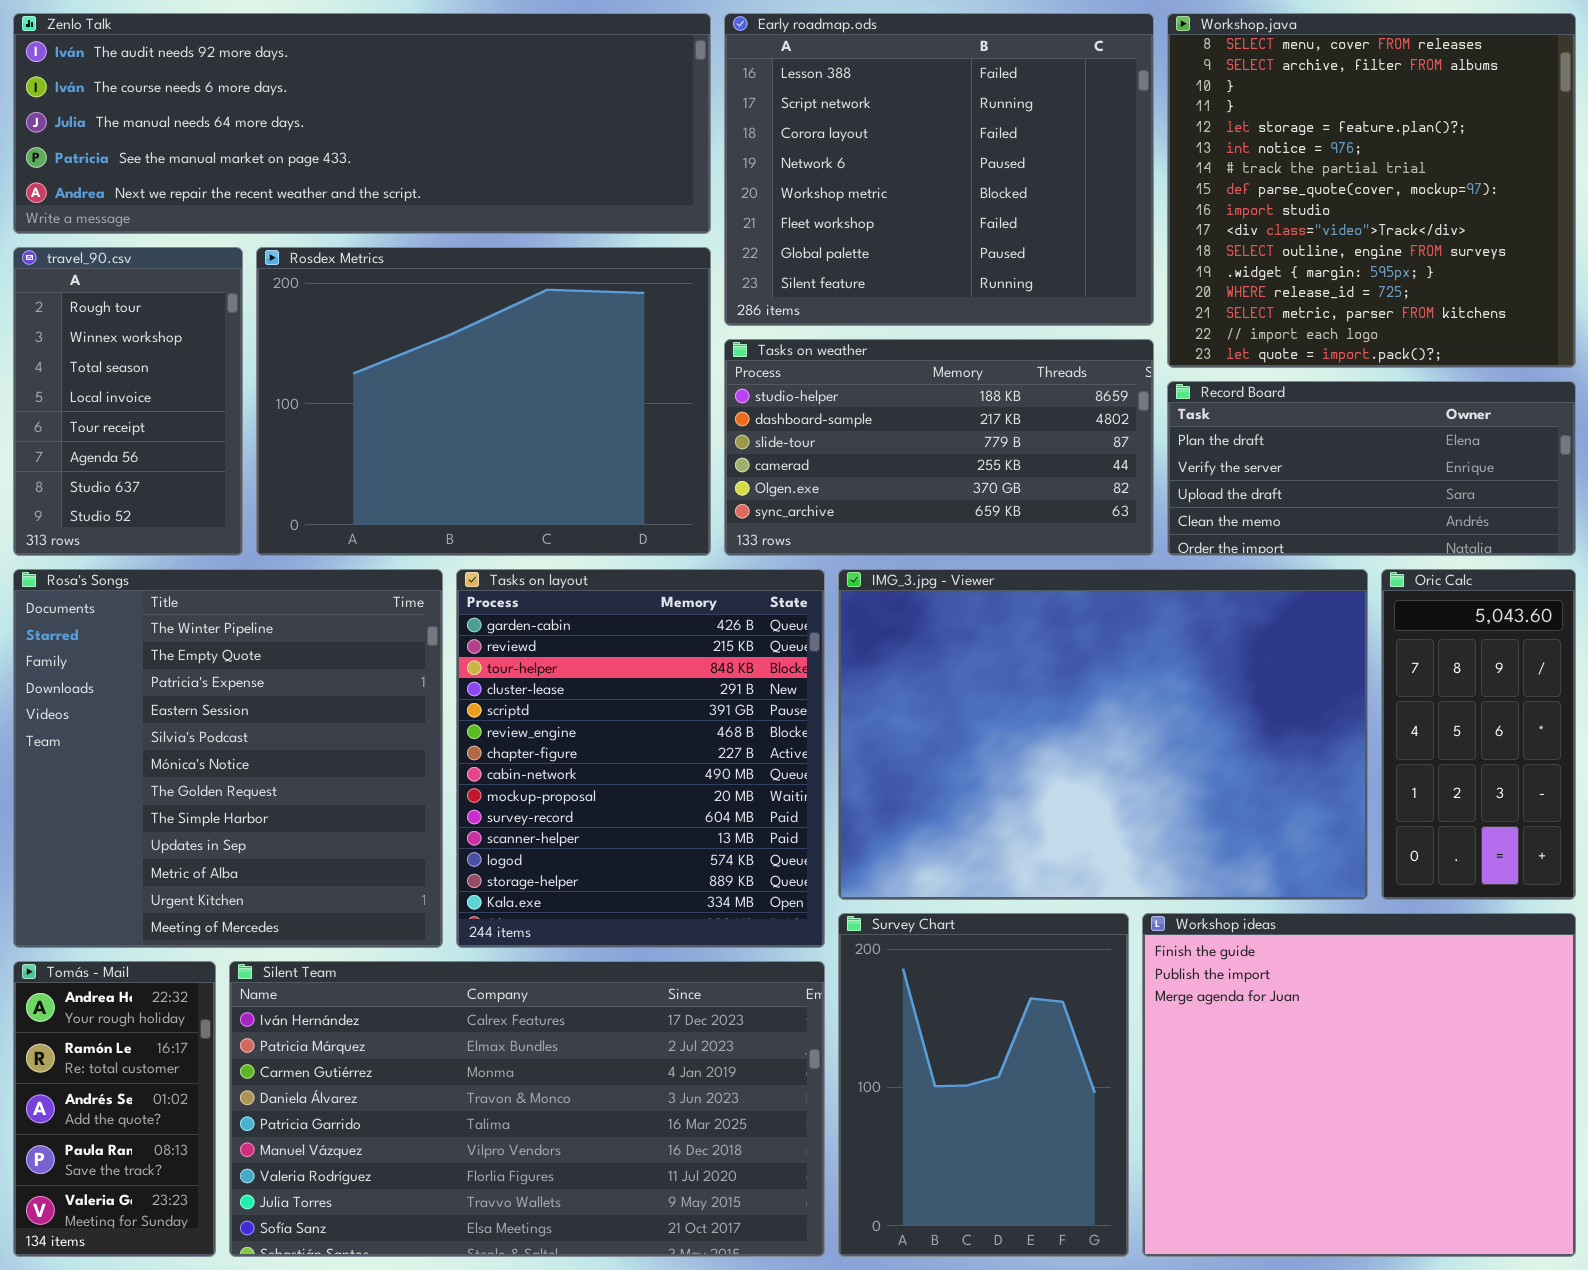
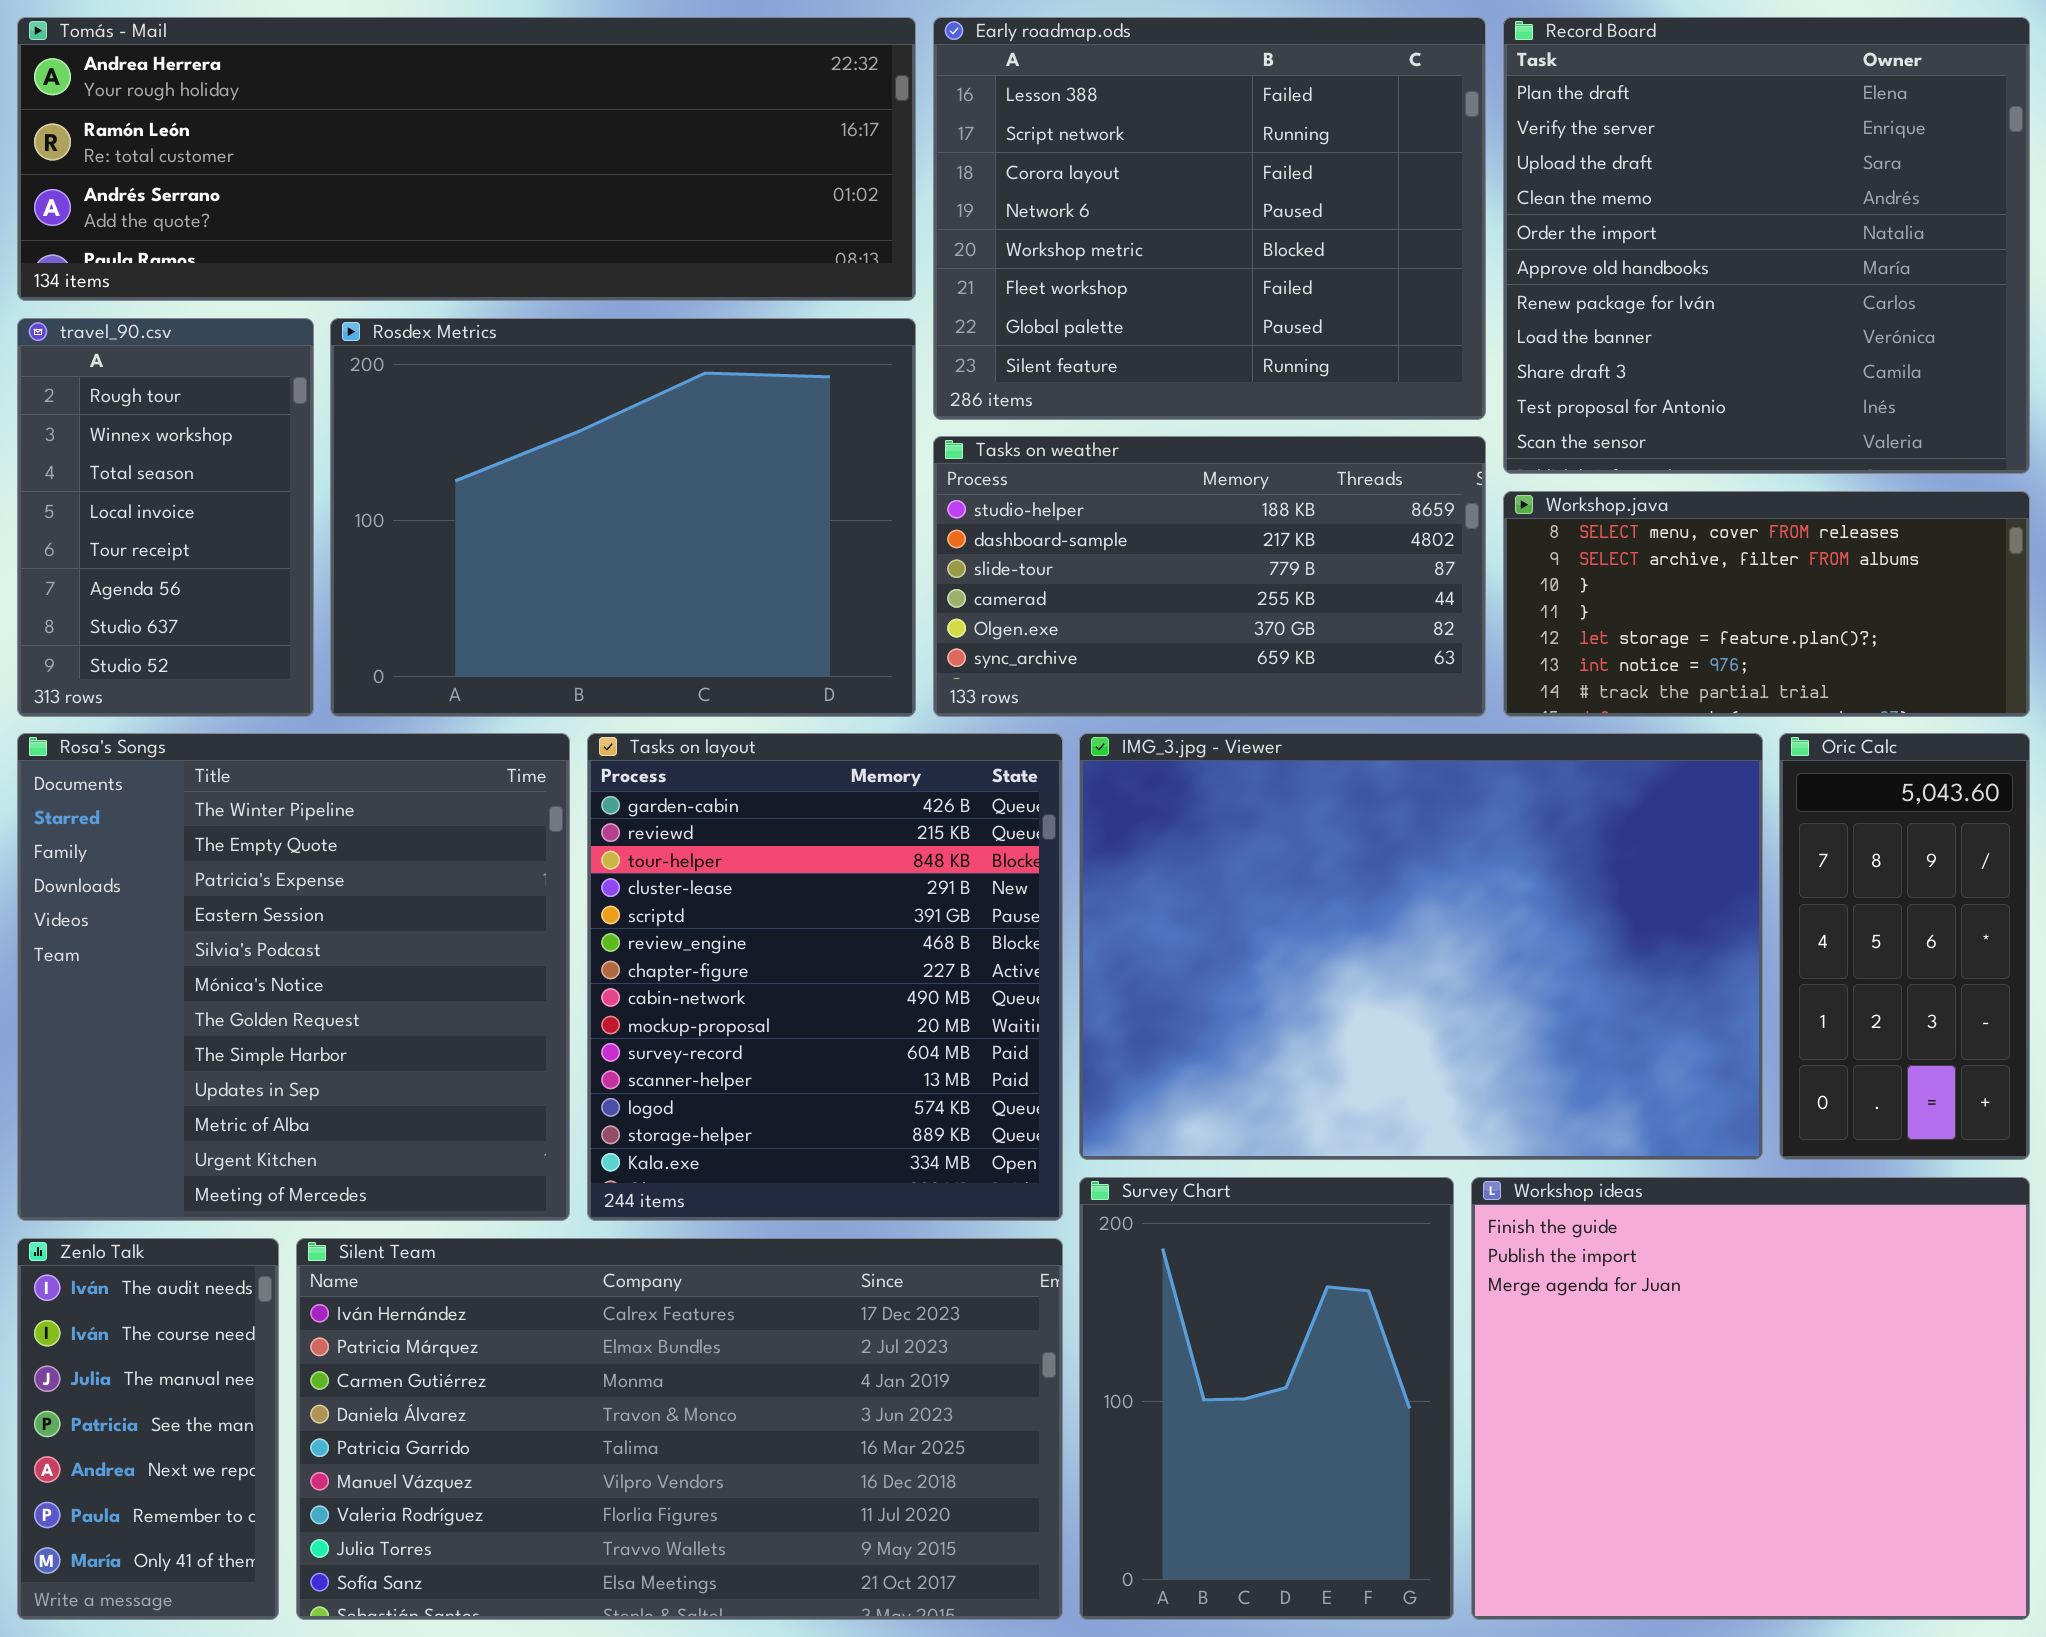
Zenlo Talk: [13,13,711,234] -> [17,1238,279,1620], moved, resized
Workshop.java: [1167,13,1576,368] -> [1503,491,2030,717], moved, resized
Record Board: [1167,381,1576,556] -> [1503,17,2030,474], moved, resized
Tomás - Mail: [13,961,216,1257] -> [17,17,916,301], moved, resized

